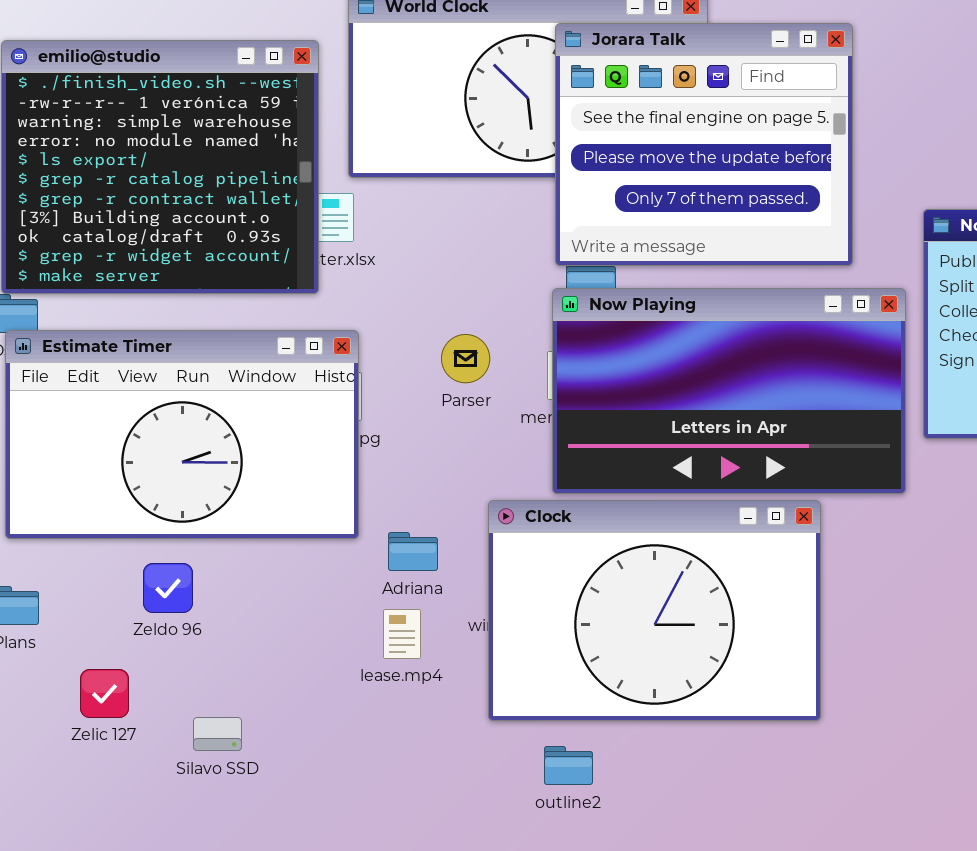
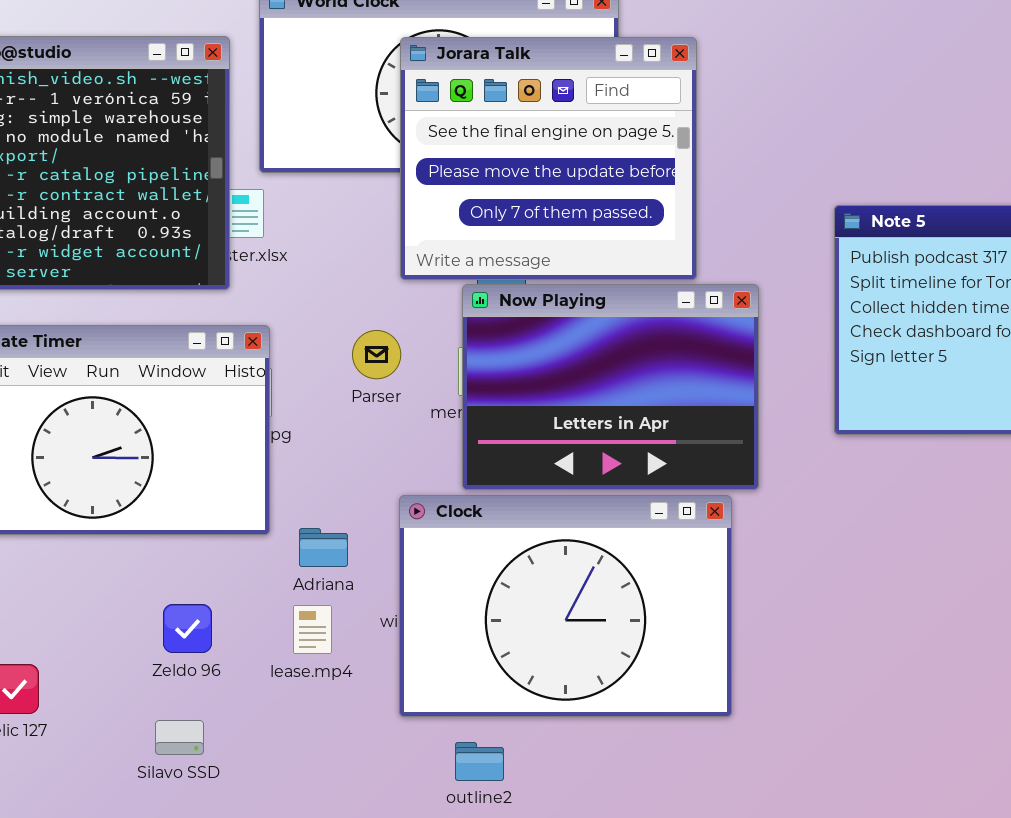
Jorara Talk: [555,23,853,266] -> [400,37,697,280], moved
Now Playing: [552,288,906,494] -> [462,284,759,490], resized
Zeldo 96: [143,563,193,613] -> [163,604,212,653], moved
Silavo SSD: [193,717,242,751] -> [155,720,204,755], moved

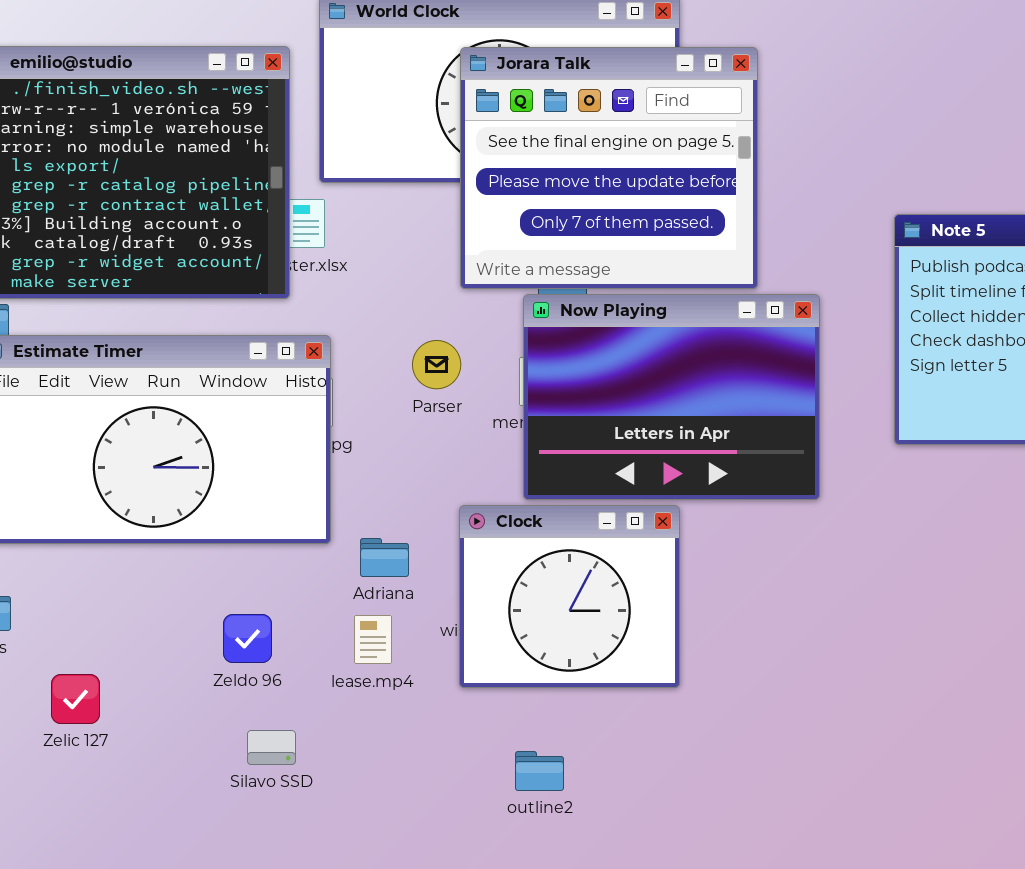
Clock: [399,495,732,717] -> [459,505,680,688], resized
Silavo SSD: [155,720,204,755] -> [247,730,296,765], moved

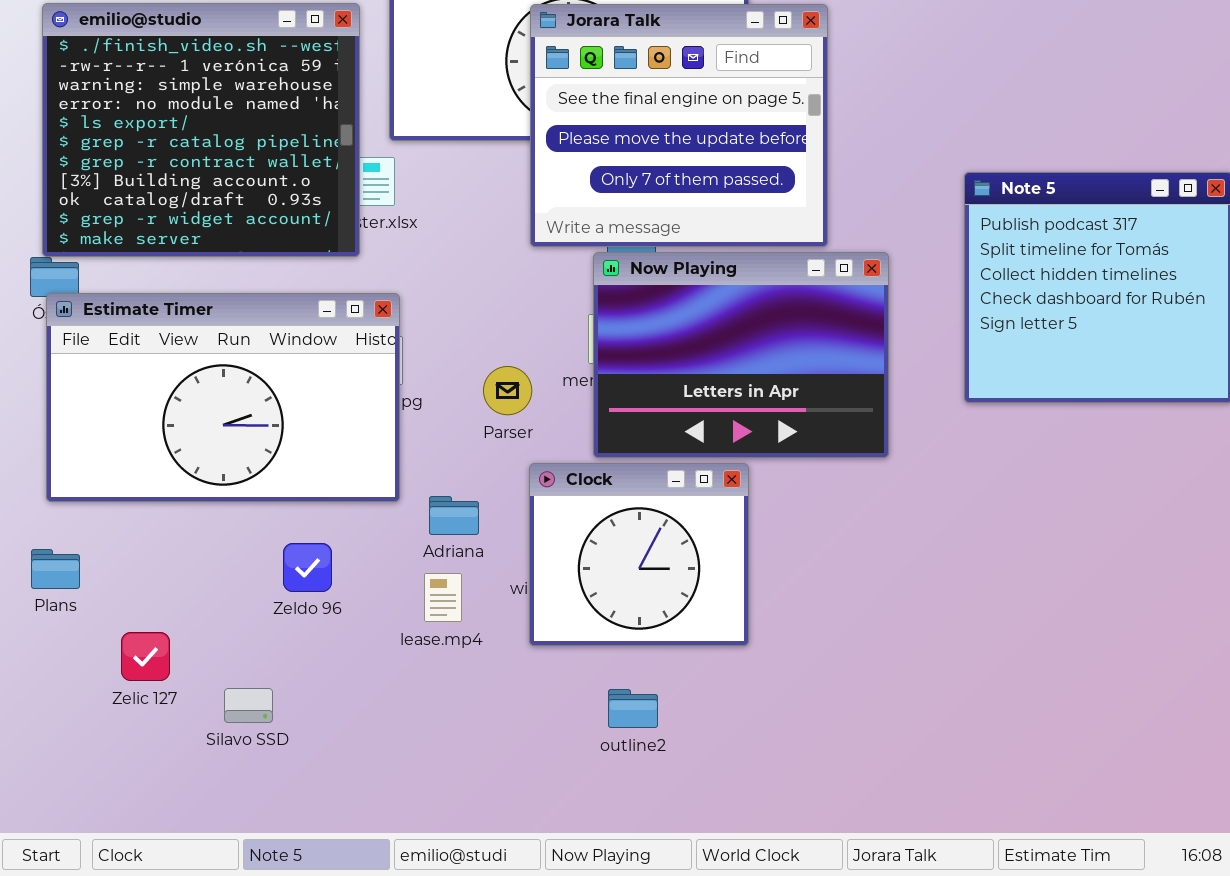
Parser: [412,340,461,389] -> [483,366,532,415], moved
Zeldo 96: [223,614,272,663] -> [283,543,332,592], moved
Silavo SSD: [247,730,296,765] -> [224,688,273,723], moved
outline2: [515,751,564,791] -> [608,689,658,728], moved

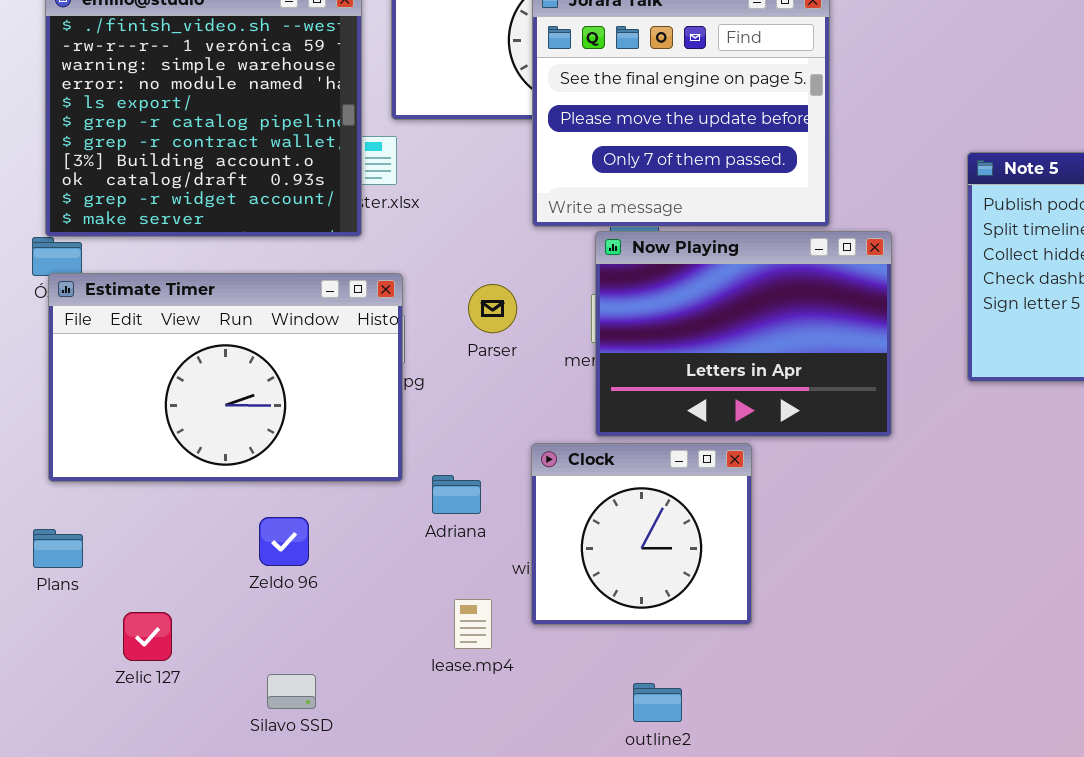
Parser: [483,366,532,415] -> [468,284,517,333], moved
Zeldo 96: [283,543,332,592] -> [259,517,309,566], moved
lease.mp4: [424,573,462,622] -> [454,599,492,649], moved
Silavo SSD: [224,688,273,723] -> [267,674,316,709], moved
outline2: [608,689,658,728] -> [633,683,682,722], moved

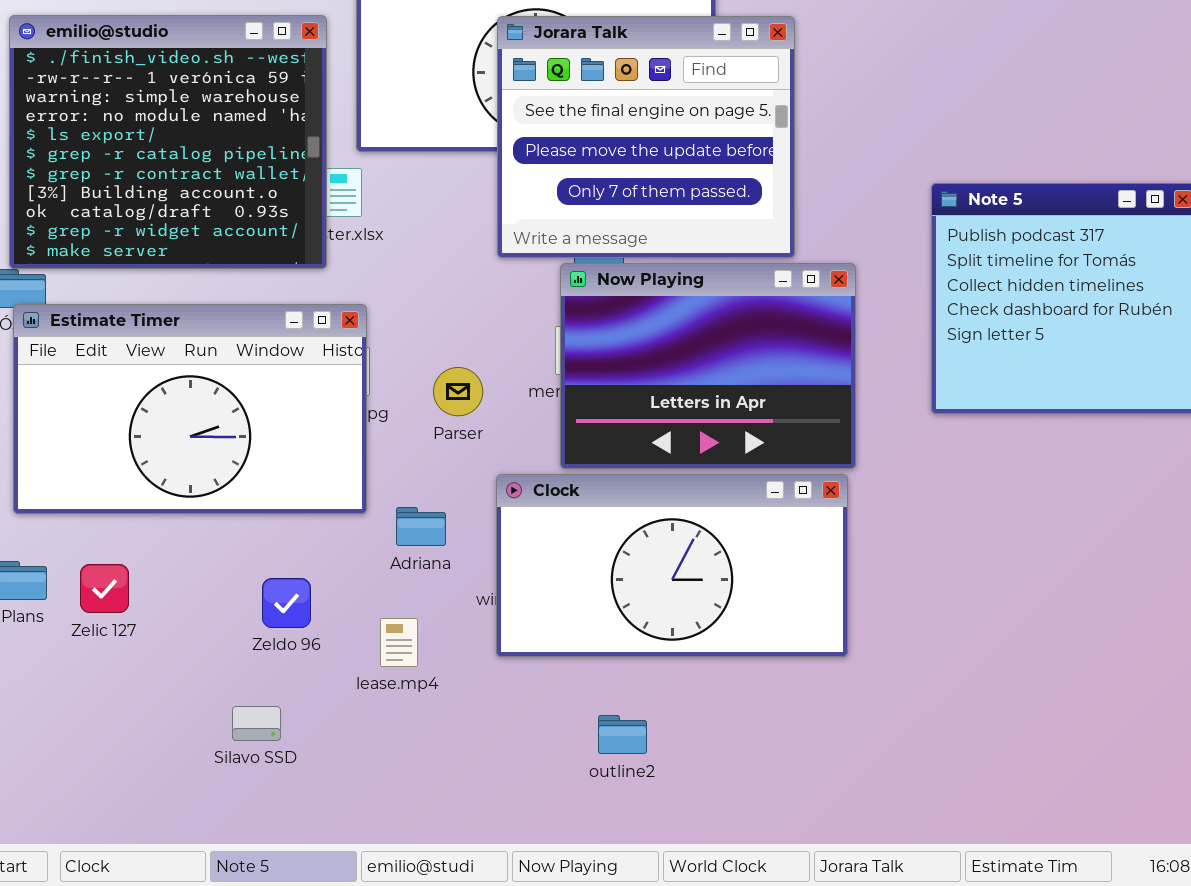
Parser: [468,284,517,333] -> [433,367,483,416], moved
Clock: [531,443,752,625] -> [496,474,848,657], resized
Zeldo 96: [259,517,309,566] -> [262,578,311,628], moved
lease.mp4: [454,599,492,649] -> [380,618,418,667], moved
Zelic 127: [123,612,172,661] -> [80,564,129,613], moved

